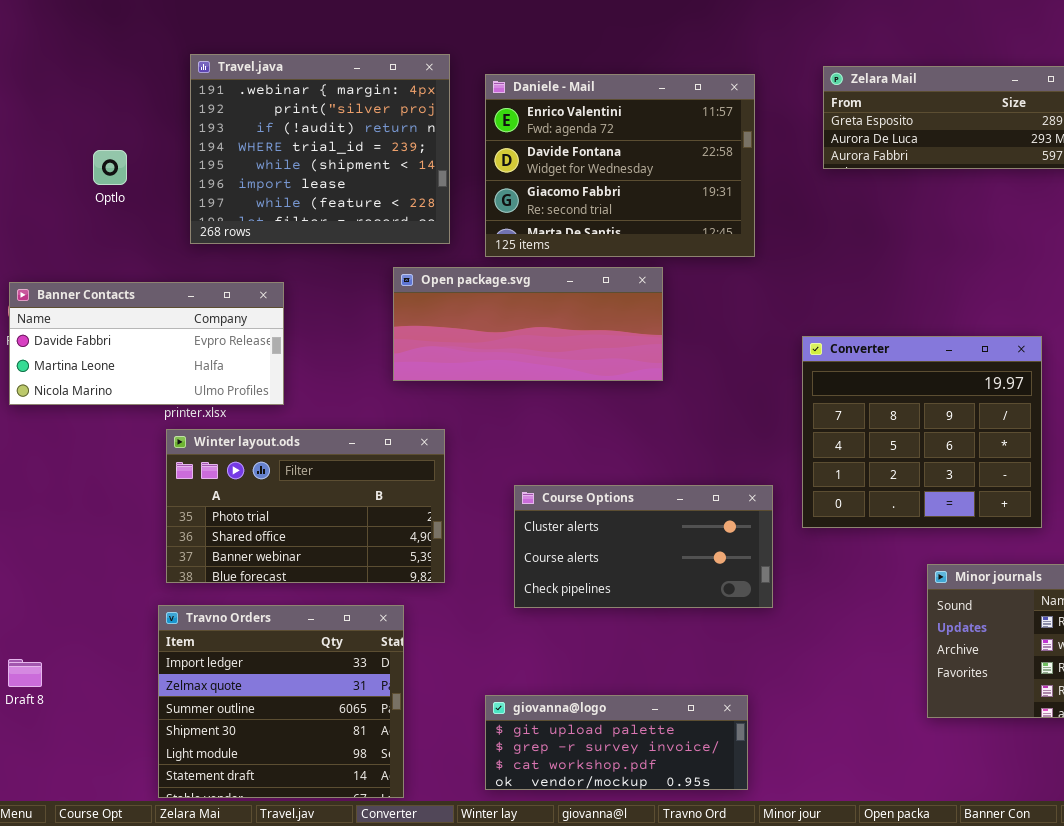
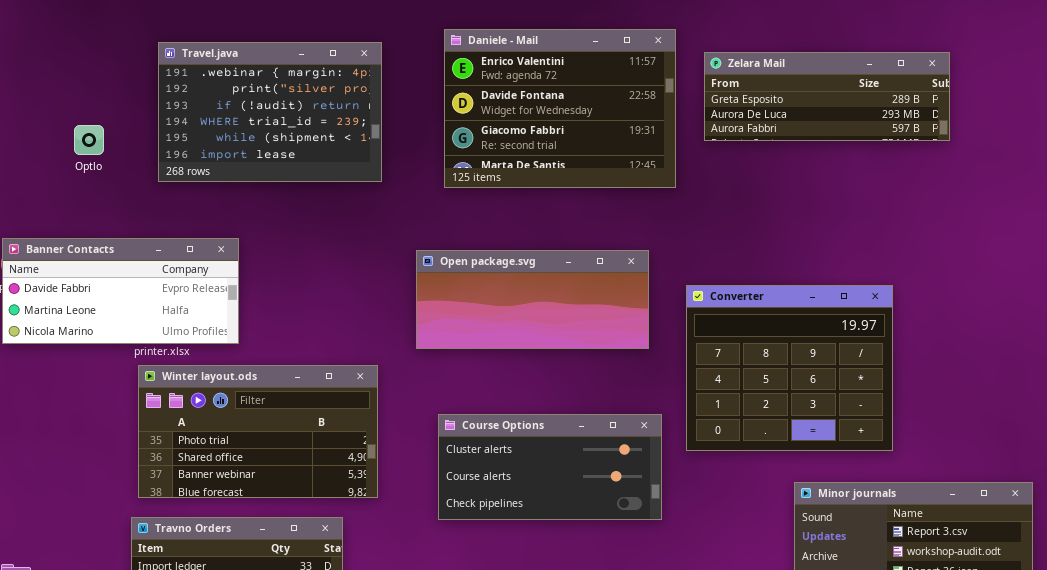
Travel.java: [190,54,450,244] -> [158,42,382,182], resized
Daniele - Mail: [485,74,755,257] -> [444,29,676,188], moved
Open package.svg: [393,267,663,381] -> [416,250,649,349], moved

